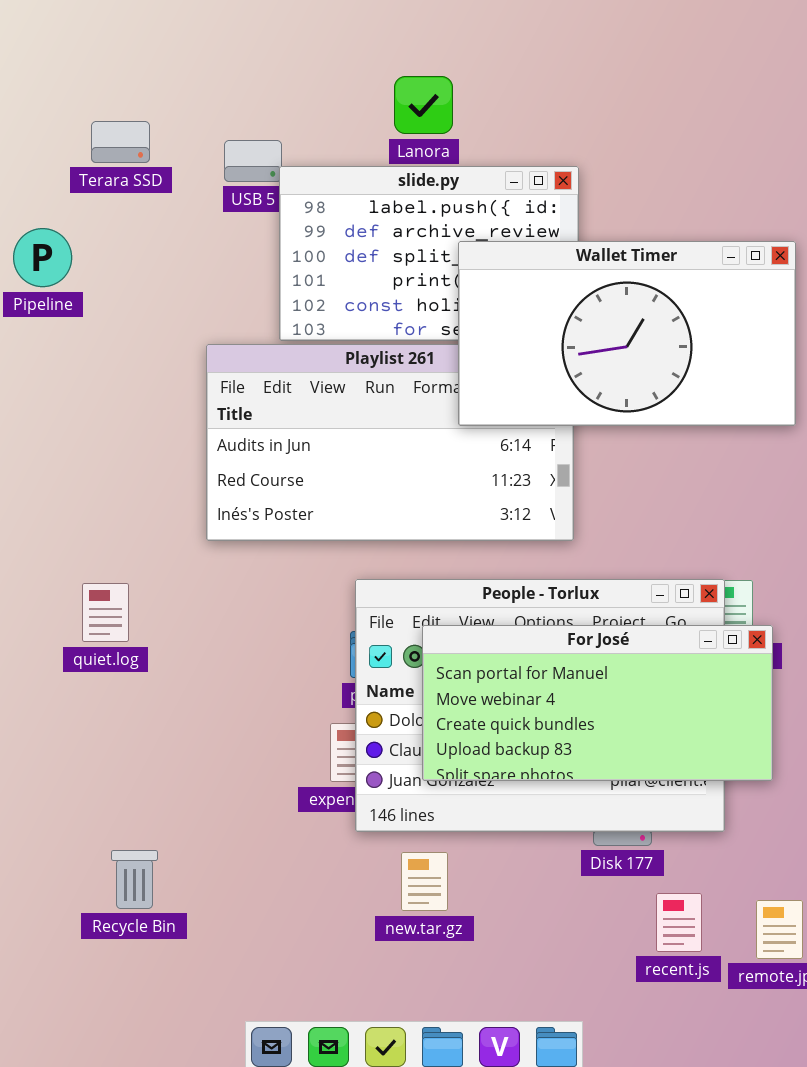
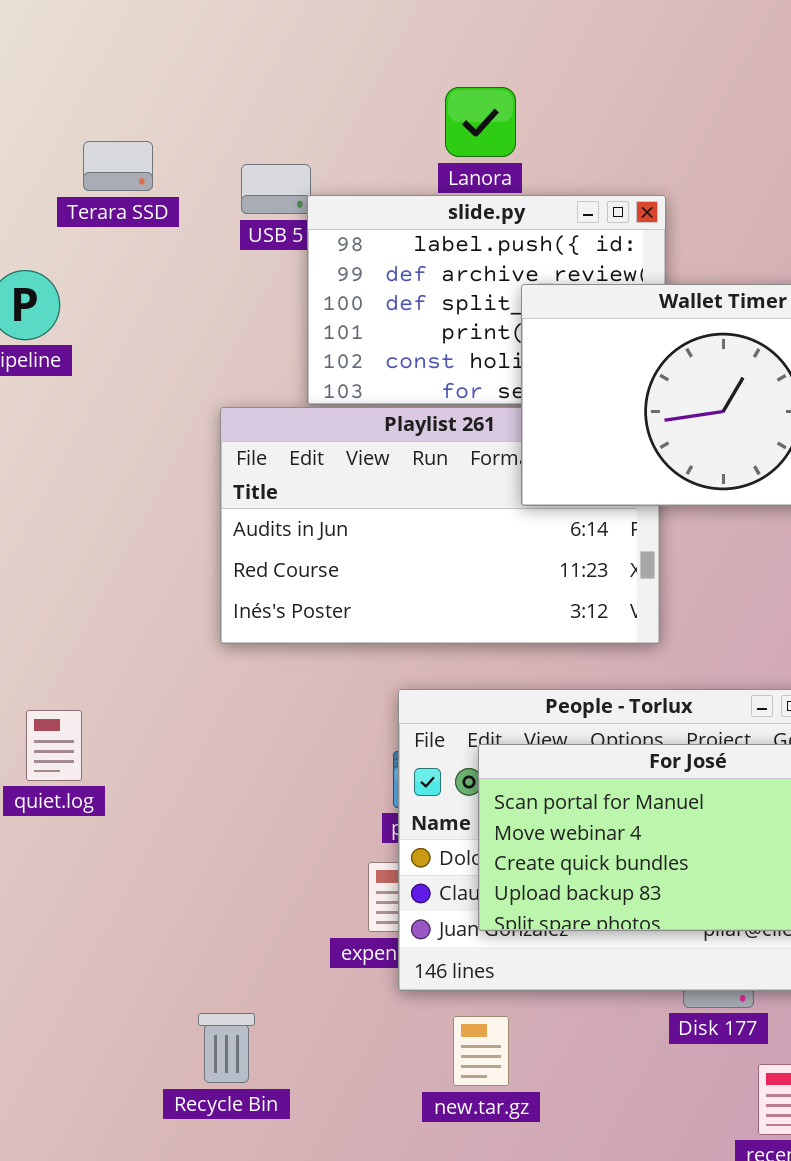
quiet.log: [82,583,129,642] -> [26,710,82,781], moved
Recycle Bin: [111,850,158,909] -> [198,1013,255,1083], moved

